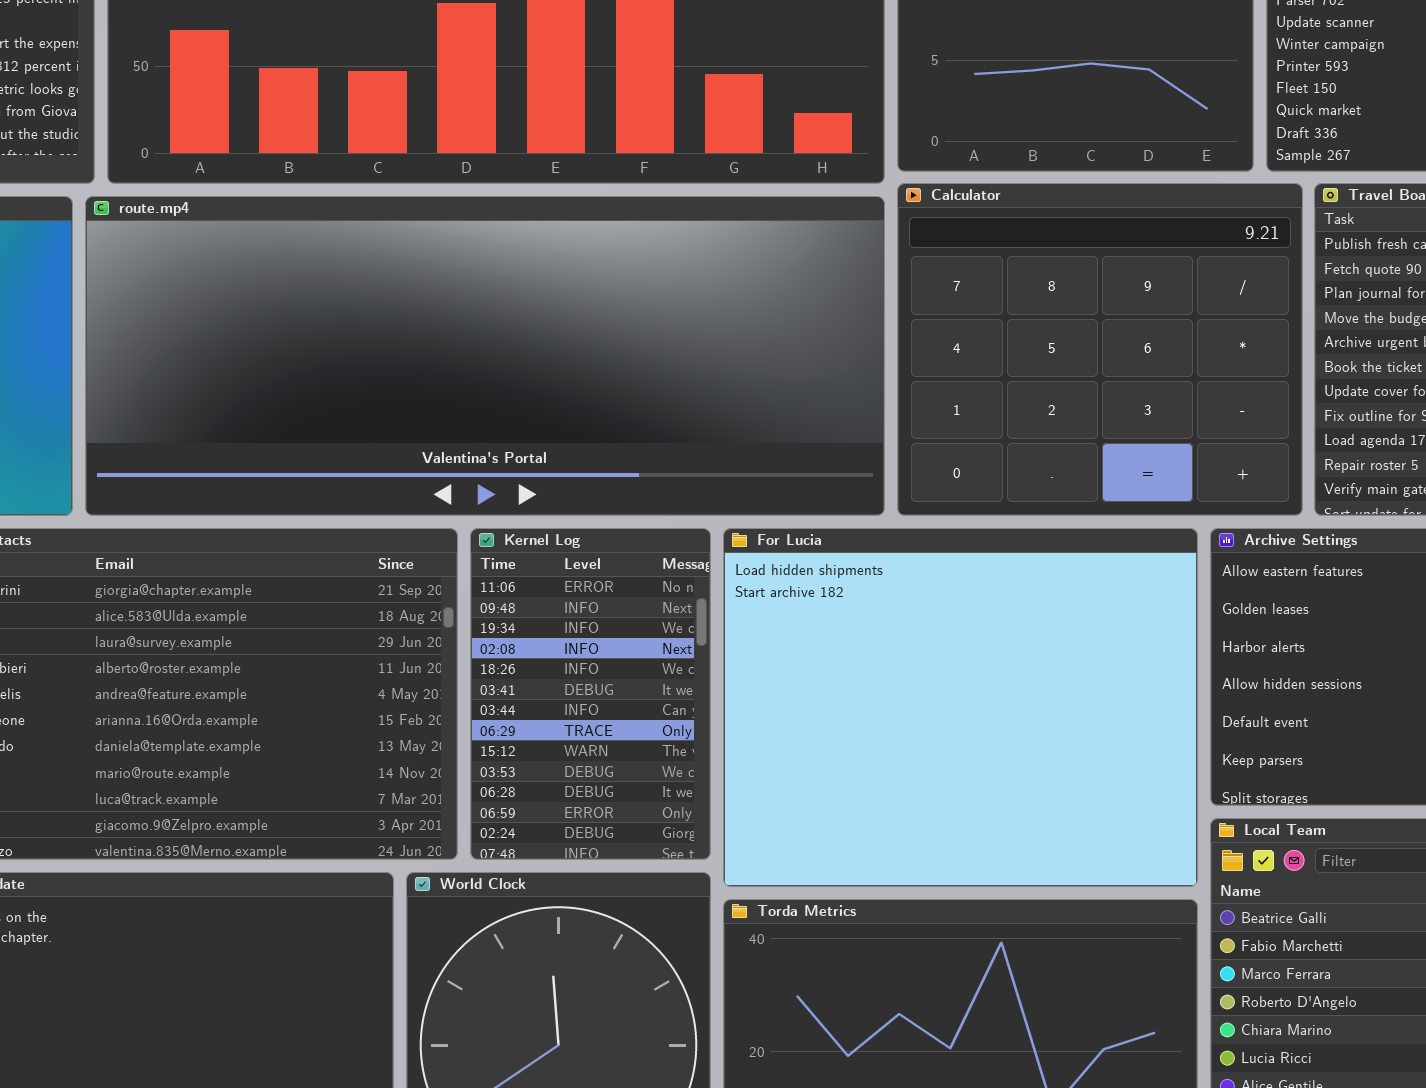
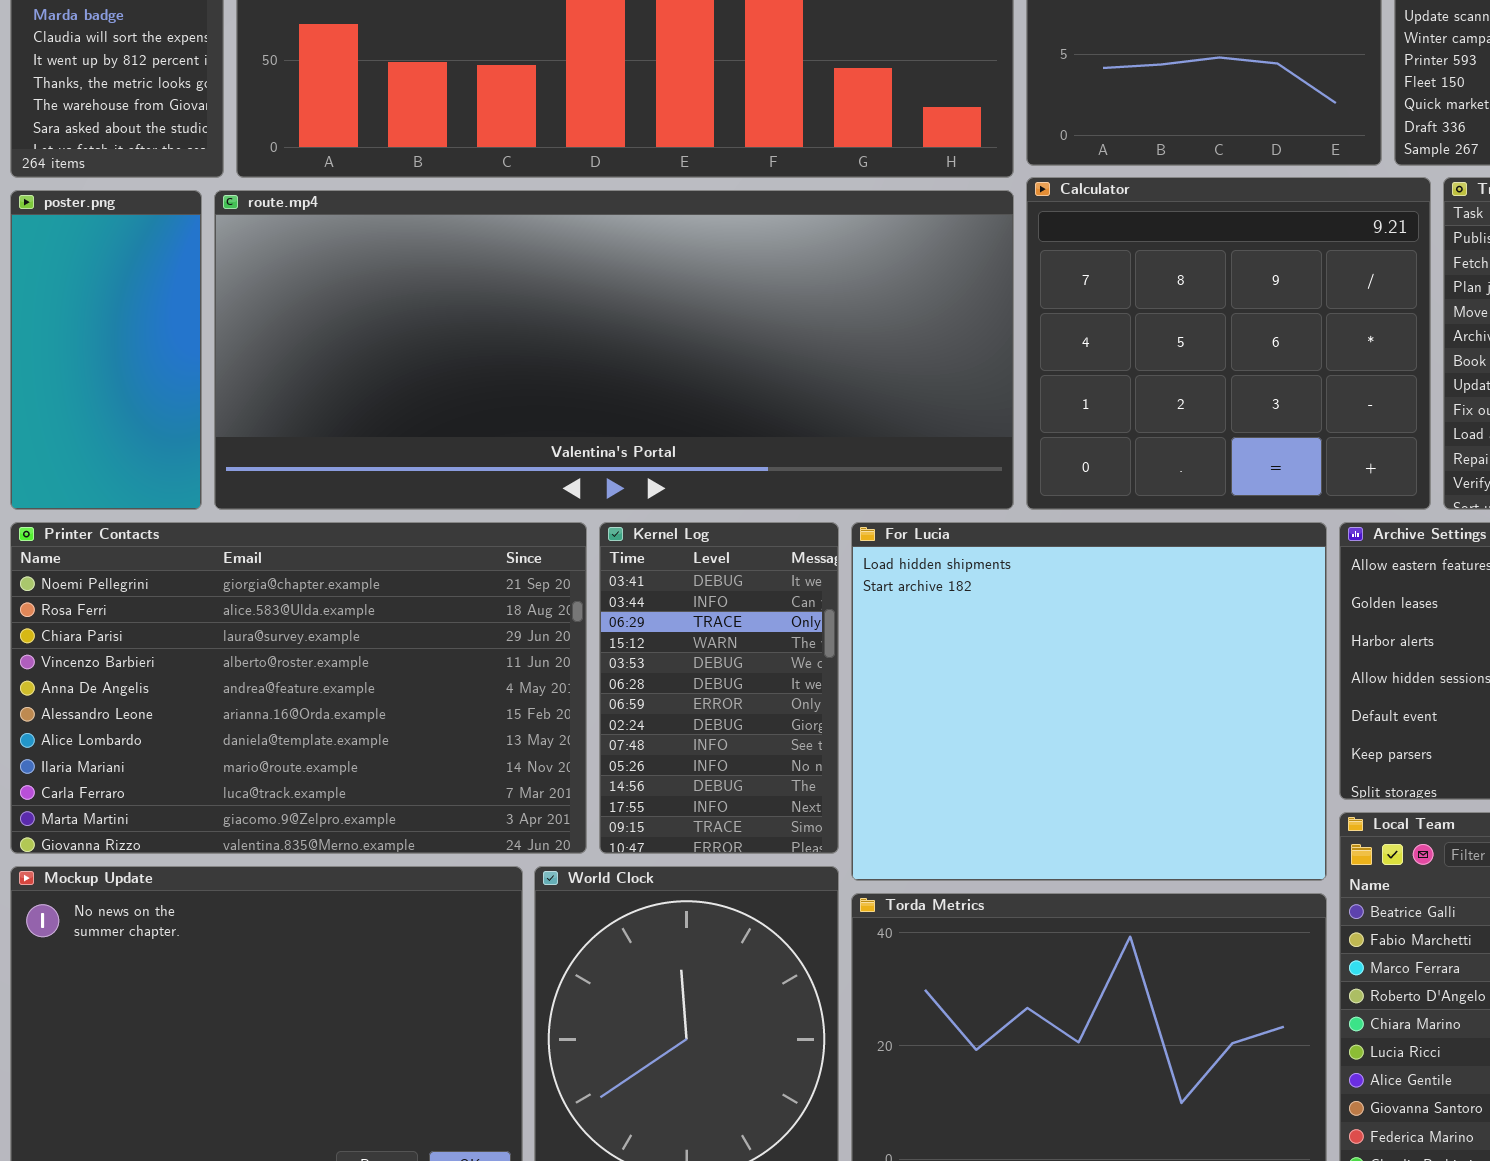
Kernel Log: [470,528,711,860] -> [599,522,839,854], scrolled down 5 rows

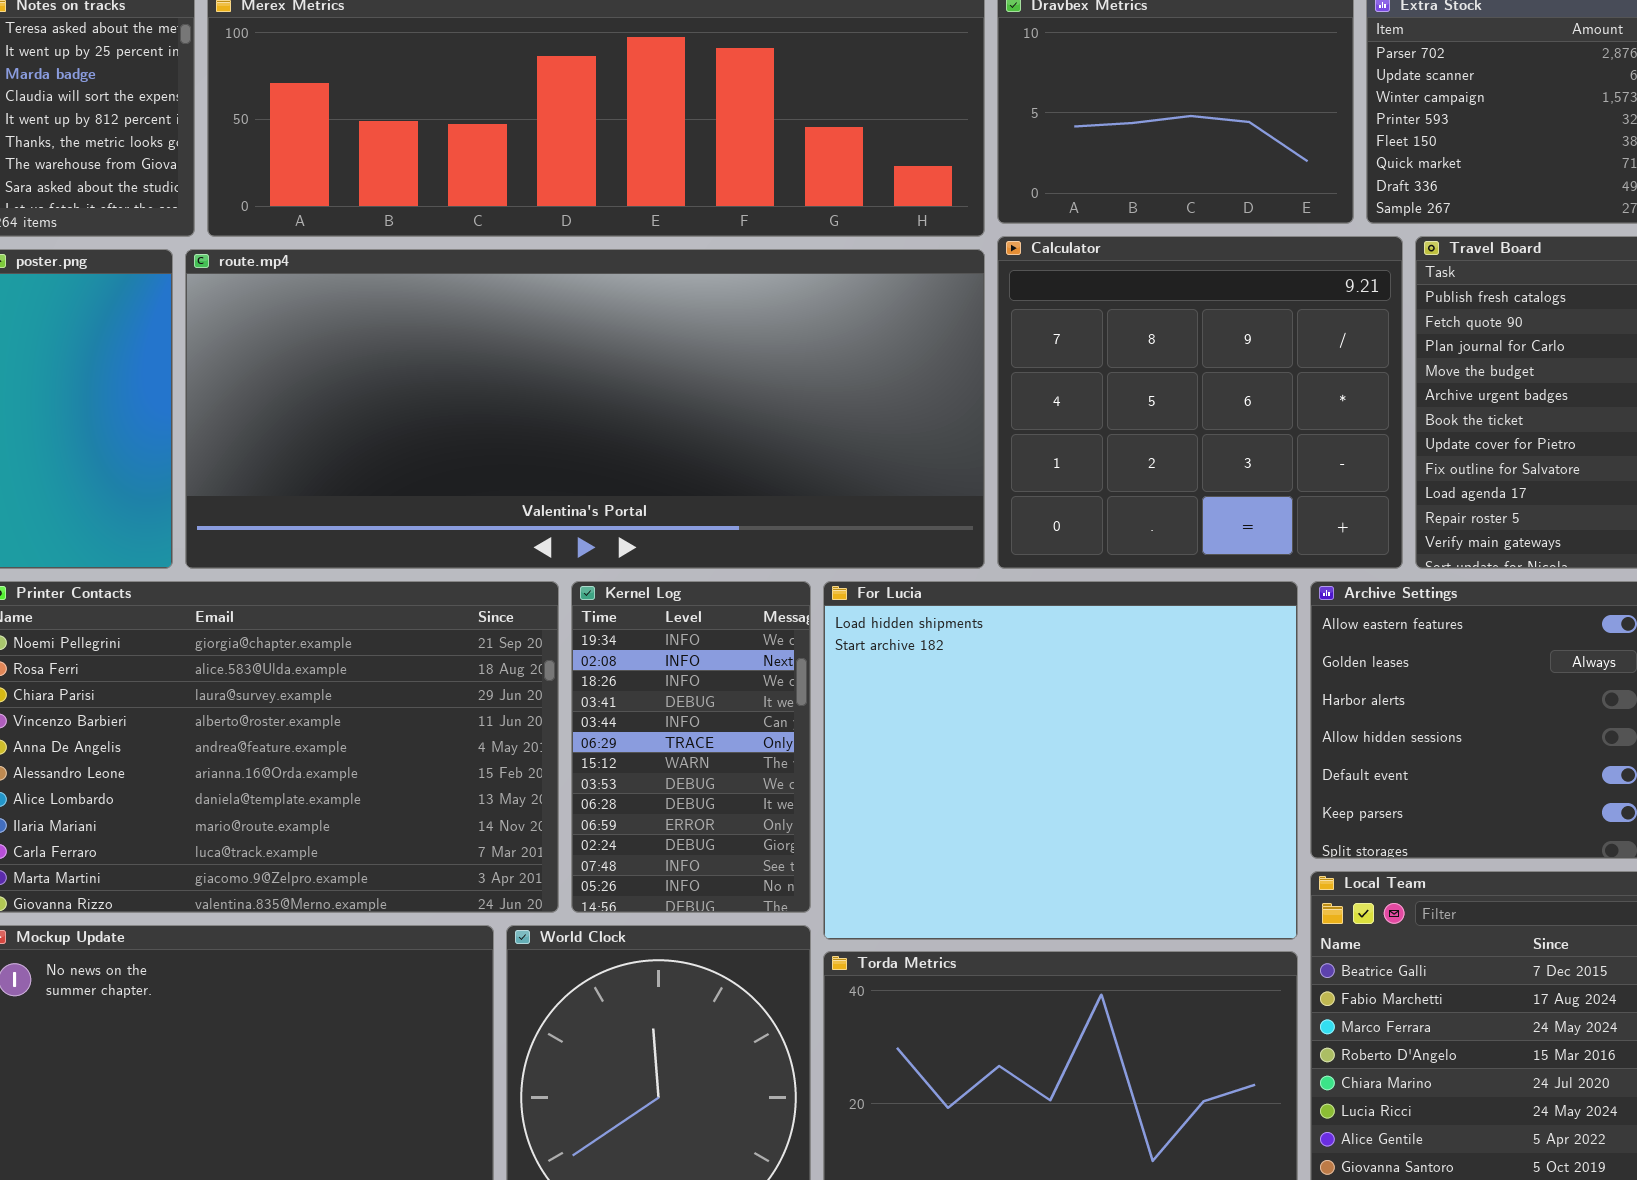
Kernel Log: [599,522,839,854] -> [571,581,811,913], scrolled up 3 rows

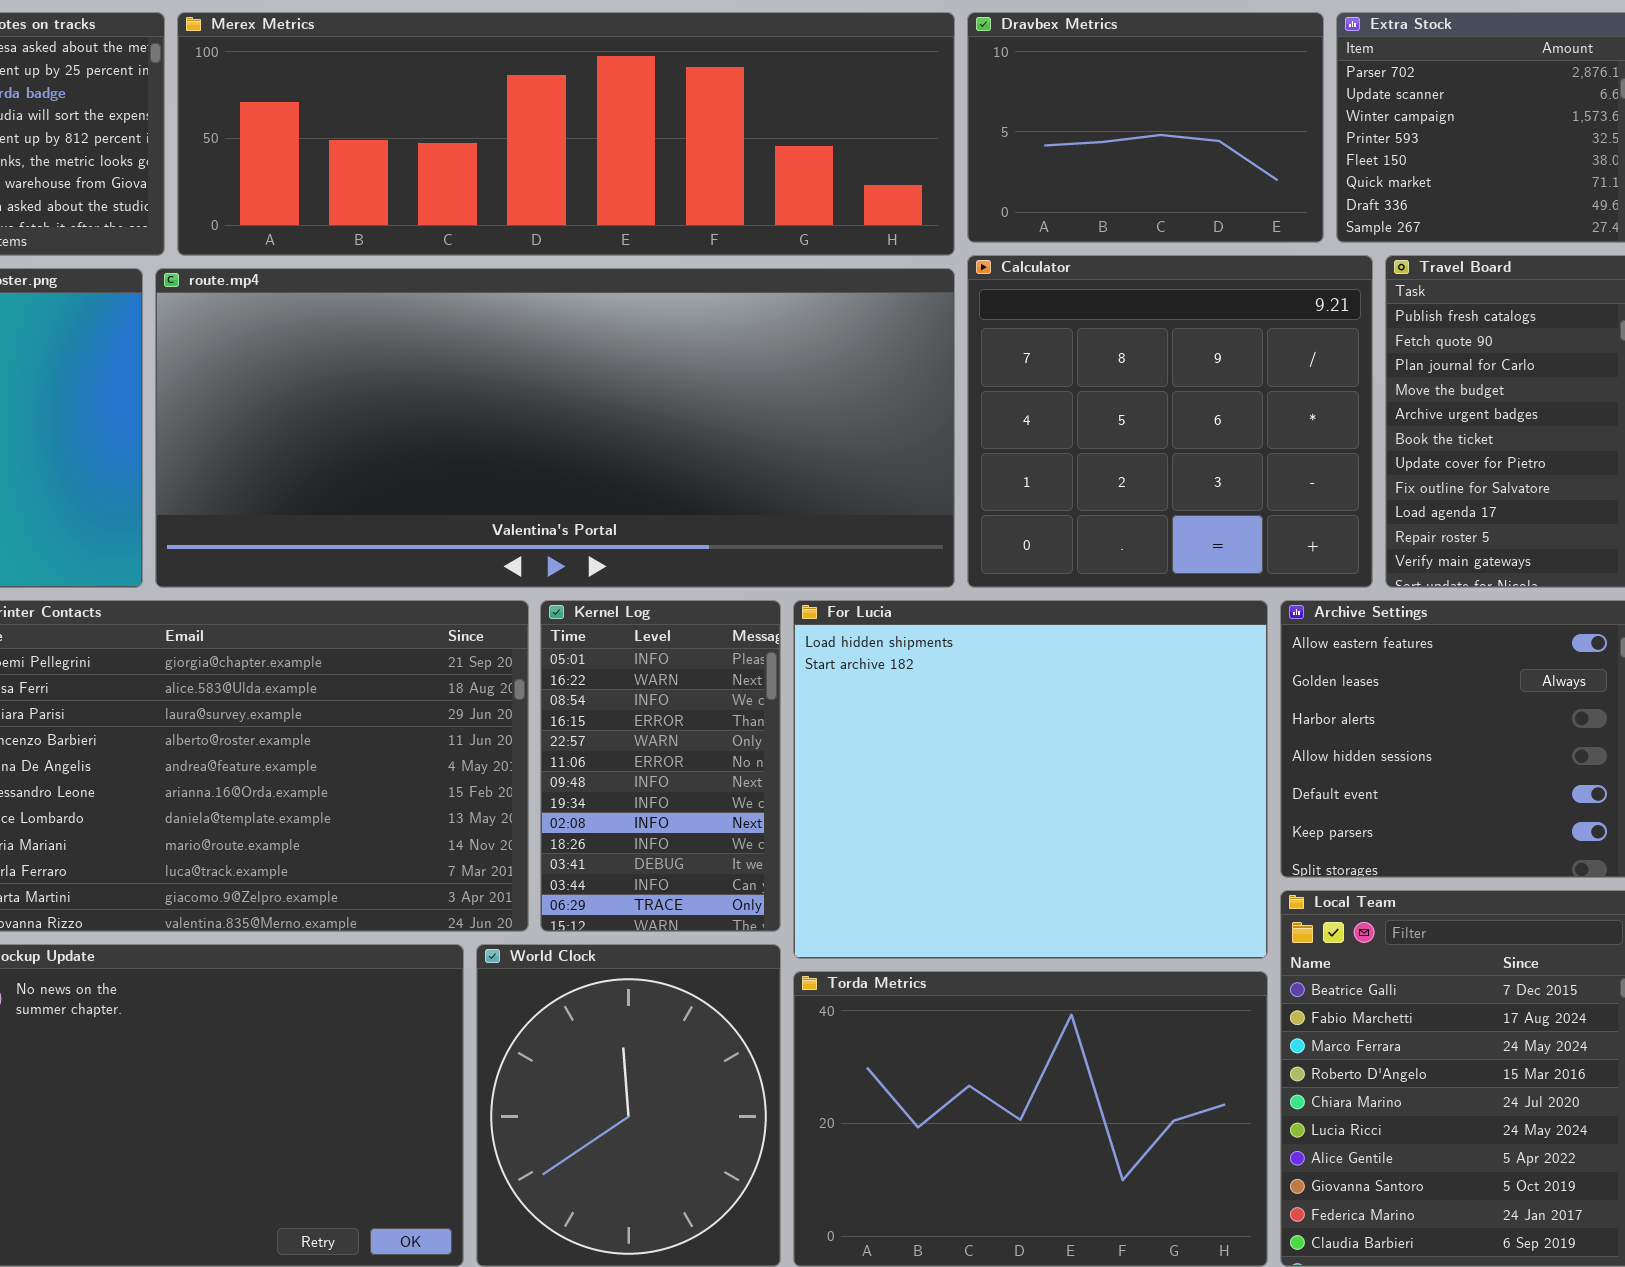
Kernel Log: [571,581,811,913] -> [540,600,781,932], scrolled up 7 rows

